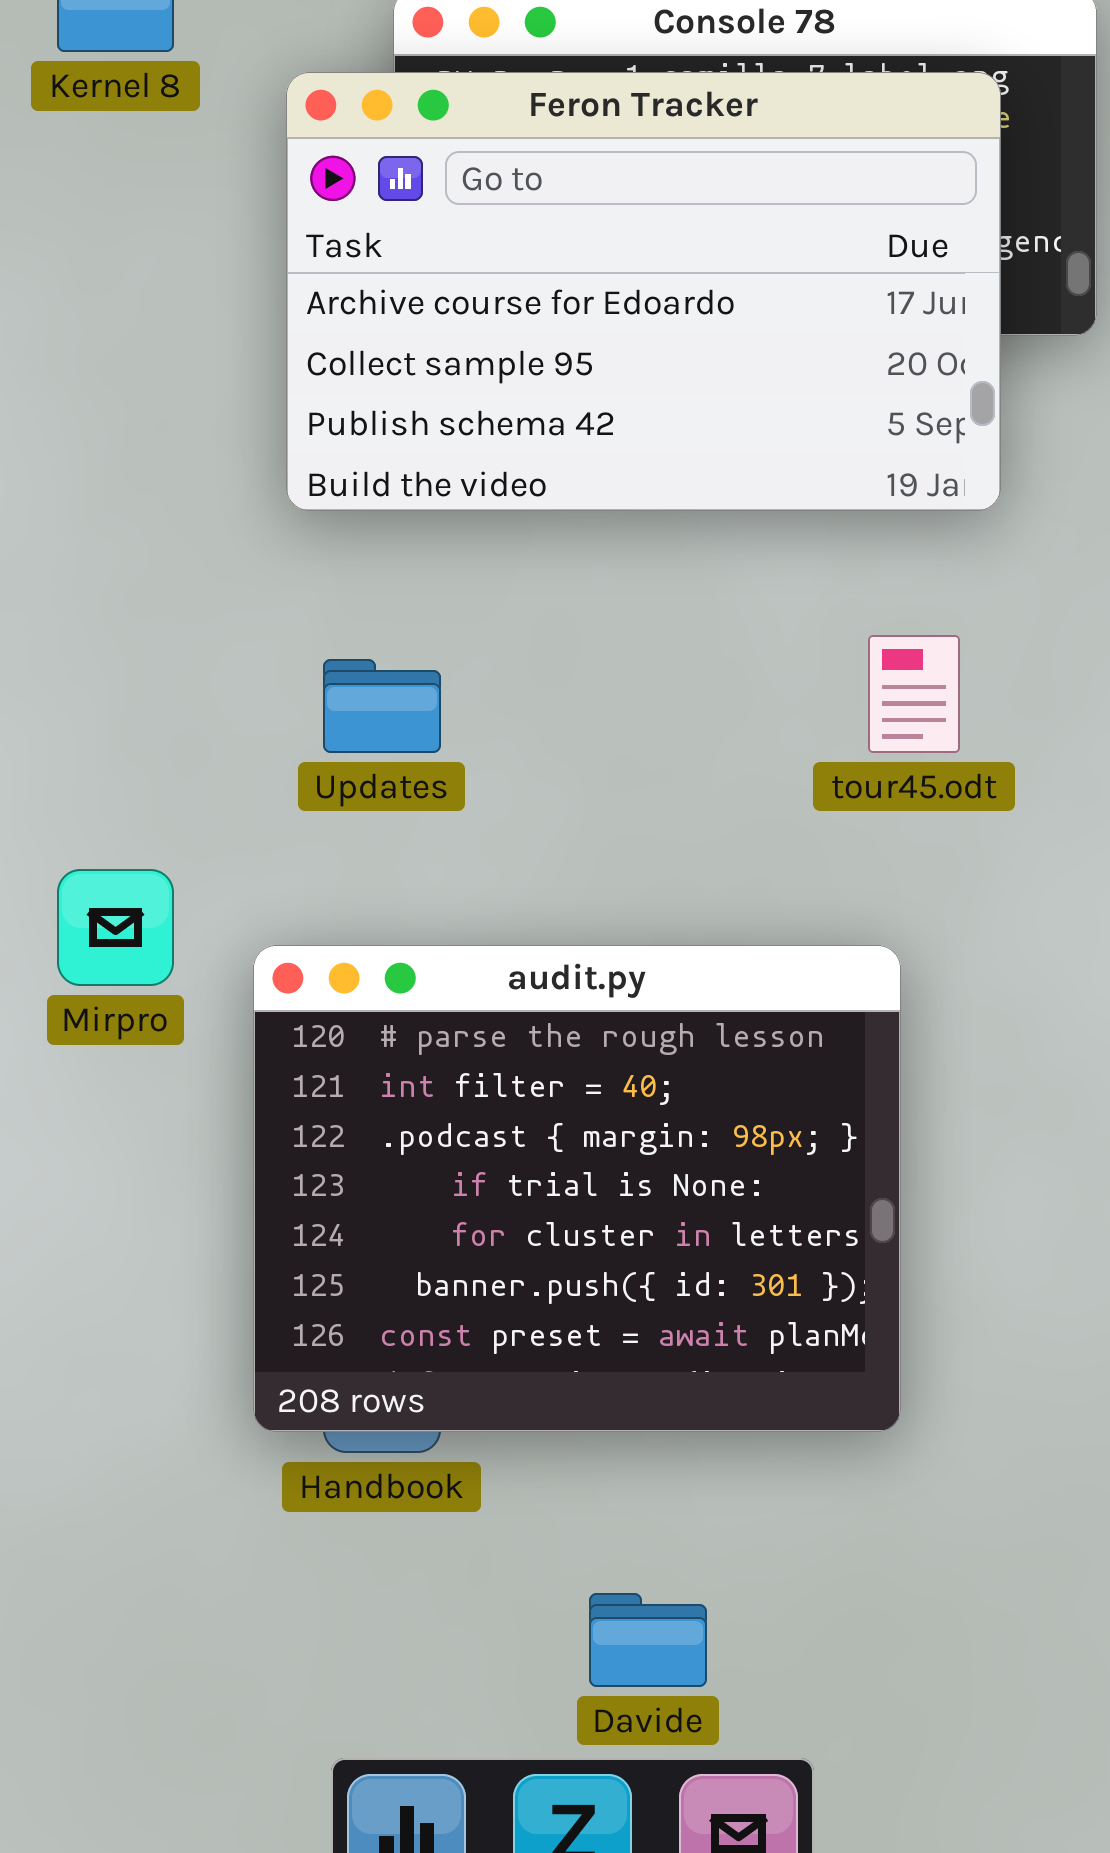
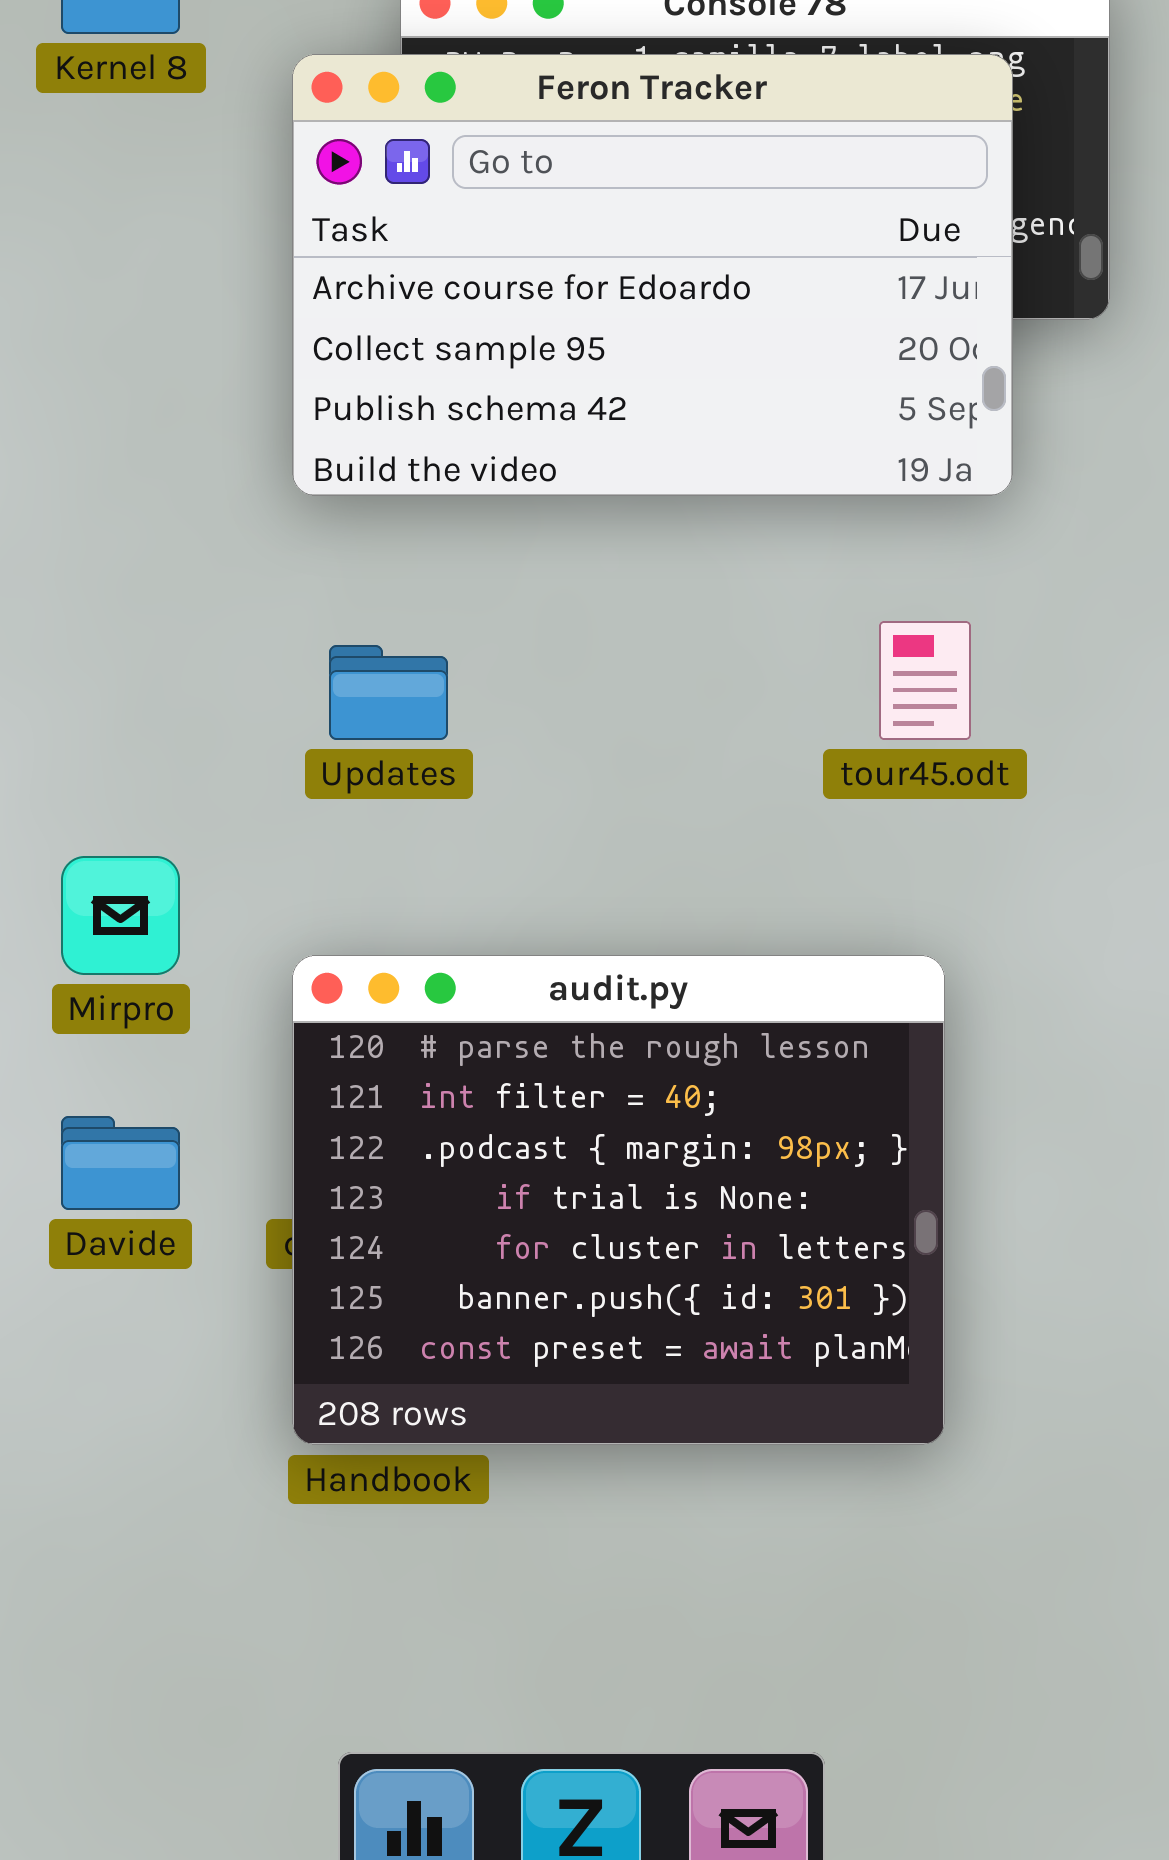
audit.py: [253,945,901,1432] -> [292,955,945,1445], moved
Davide: [589,1593,707,1687] -> [61,1116,180,1210], moved

